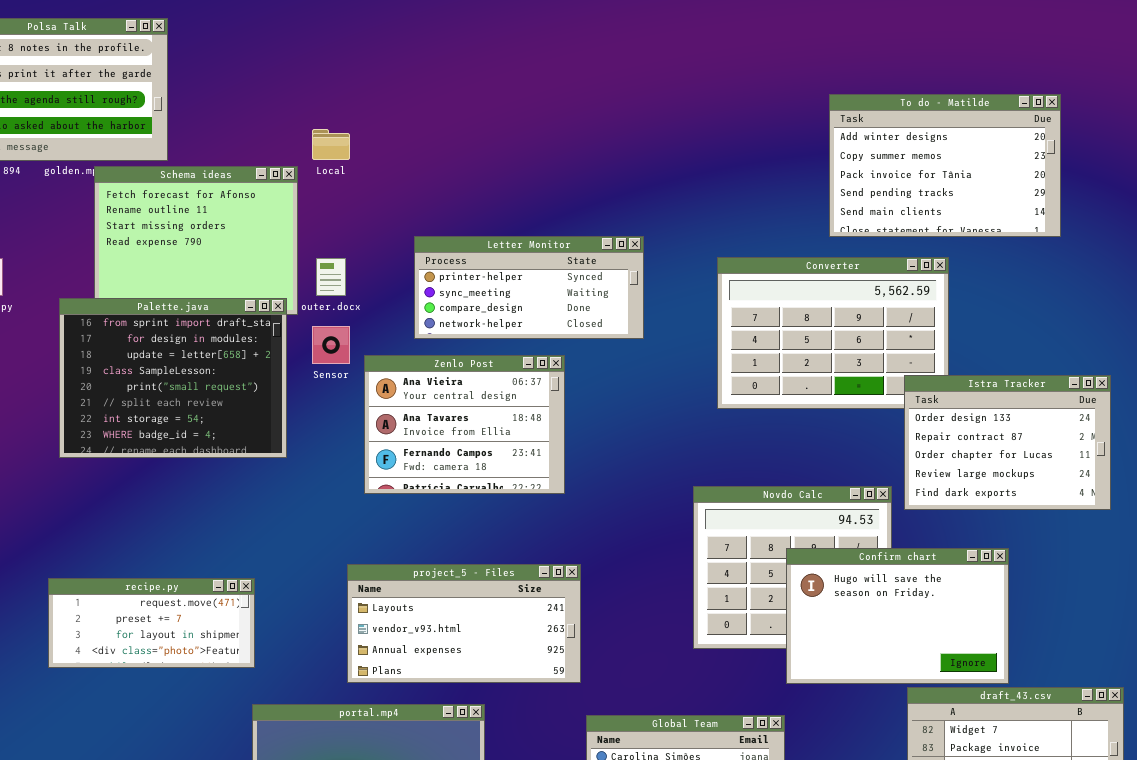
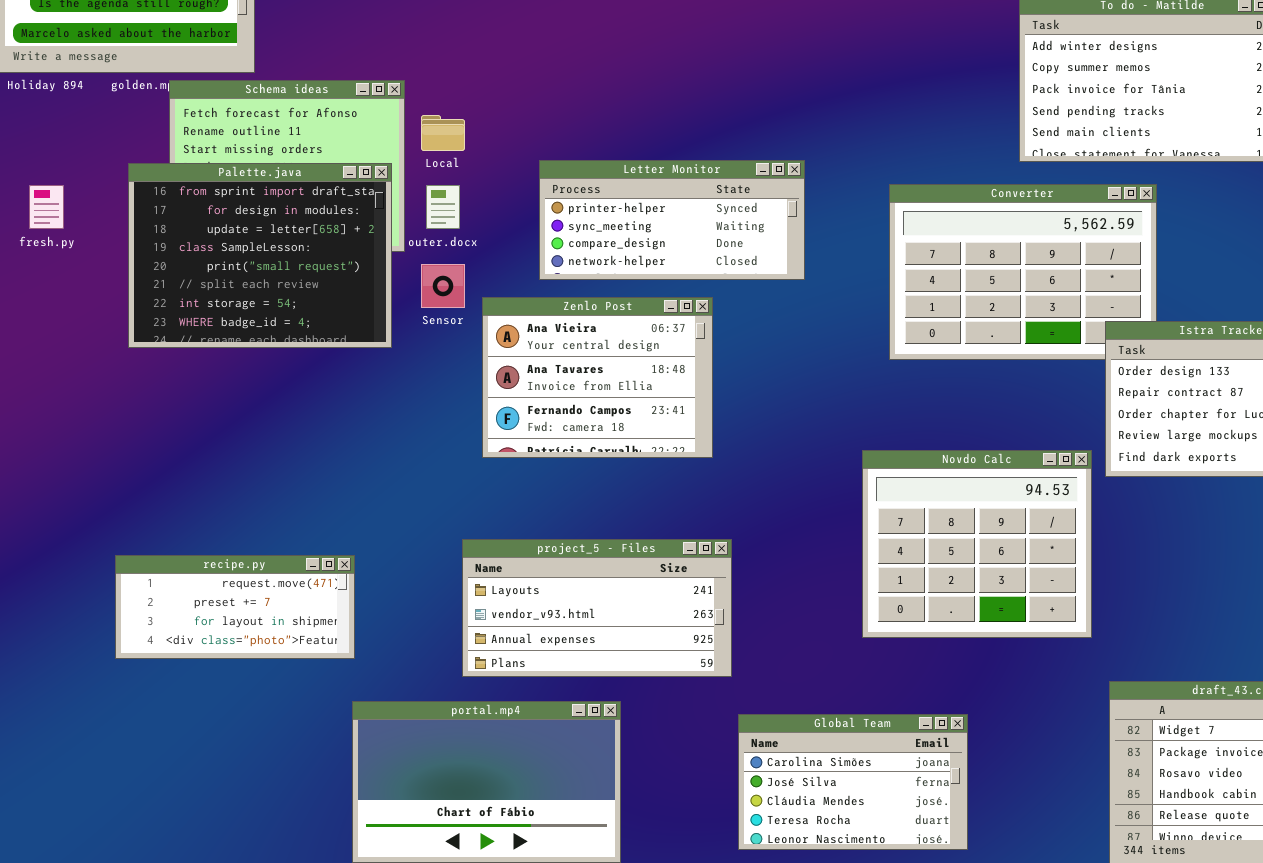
Local: [312,129,350,160] -> [421,115,465,151], moved
Palette.java: [59,298,287,458] -> [128,163,392,348], moved
Confirm chart: [786,548,1009,684] -> none, closed

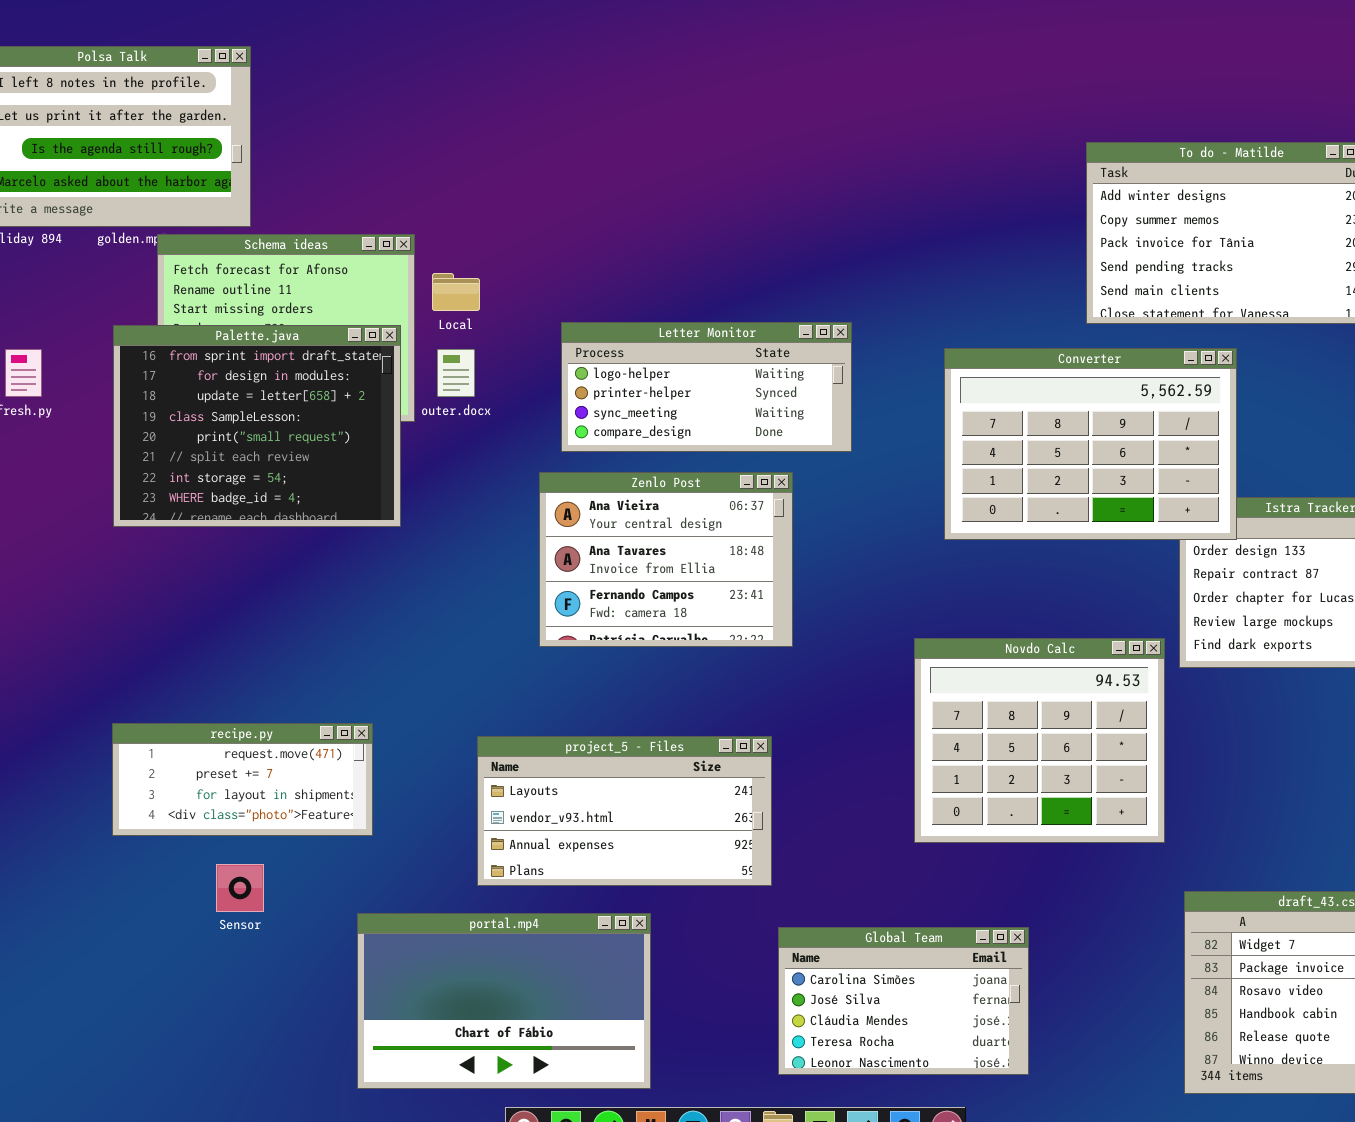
Letter Monitor: [539,160,805,280] -> [561,322,852,452], scrolled up 1 row
Converter: [889,184,1157,360] -> [944,348,1237,540], raised
Sensor: [421,264,465,308] -> [216,864,264,912], moved
Zenlo Post: [482,297,713,458] -> [539,472,793,647], moved
recipe.py: [115,555,355,659] -> [112,723,373,836], moved

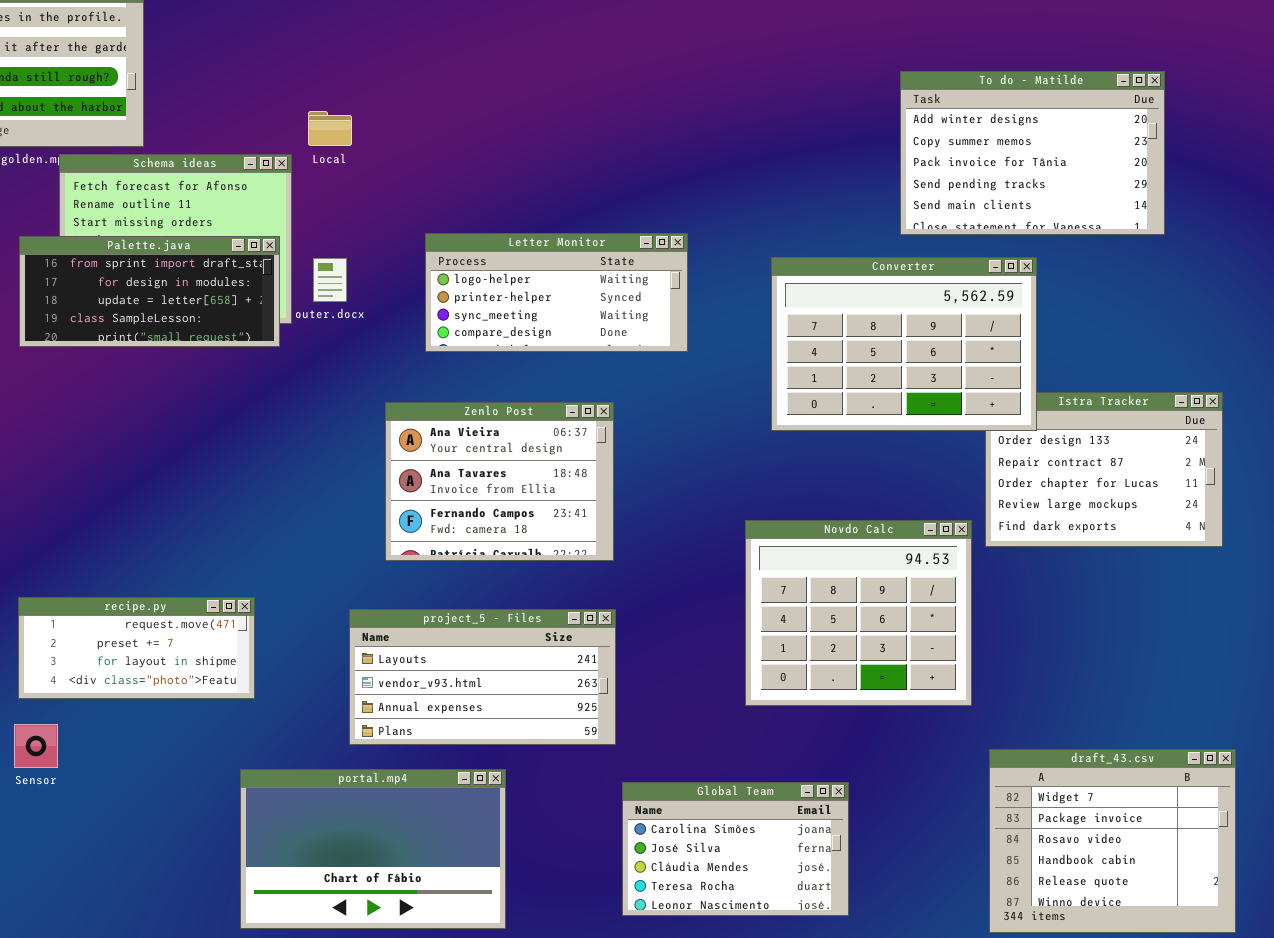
Local: [432,273,480,311] -> [308,111,352,146], moved
Palette.java: [113,325,401,527] -> [19,236,280,347], resized
Zenlo Post: [539,472,793,647] -> [385,402,614,561], moved
Sensor: [216,864,264,912] -> [14,724,58,768], moved

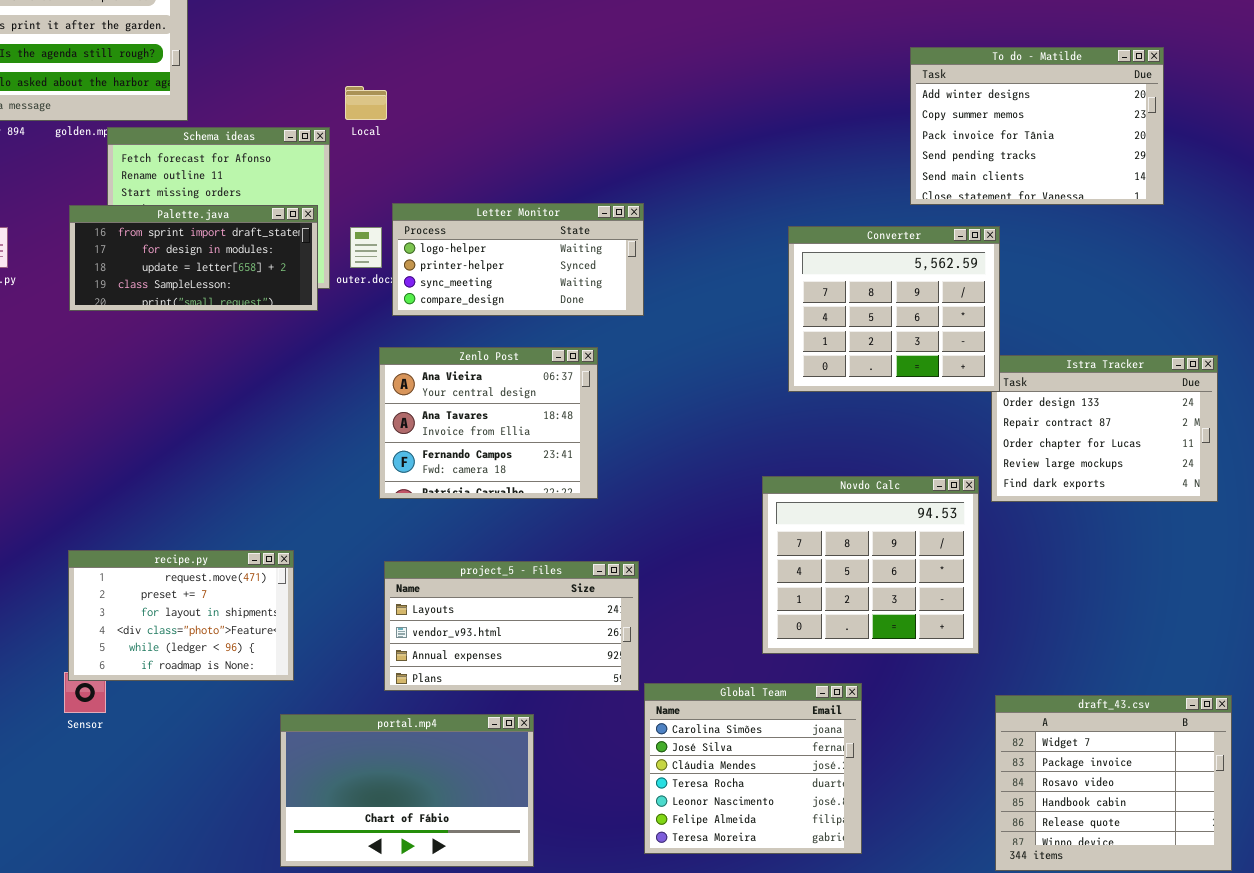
Letter Monitor: [425,233,688,352] -> [392,203,644,316], moved
Converter: [771,257,1037,431] -> [788,226,1000,392], resized
Zenlo Post: [385,402,614,561] -> [379,347,598,499], moved
recipe.py: [18,597,255,699] -> [68,550,294,681], resized
Global Team: [622,782,849,916] -> [644,683,862,854], resized

